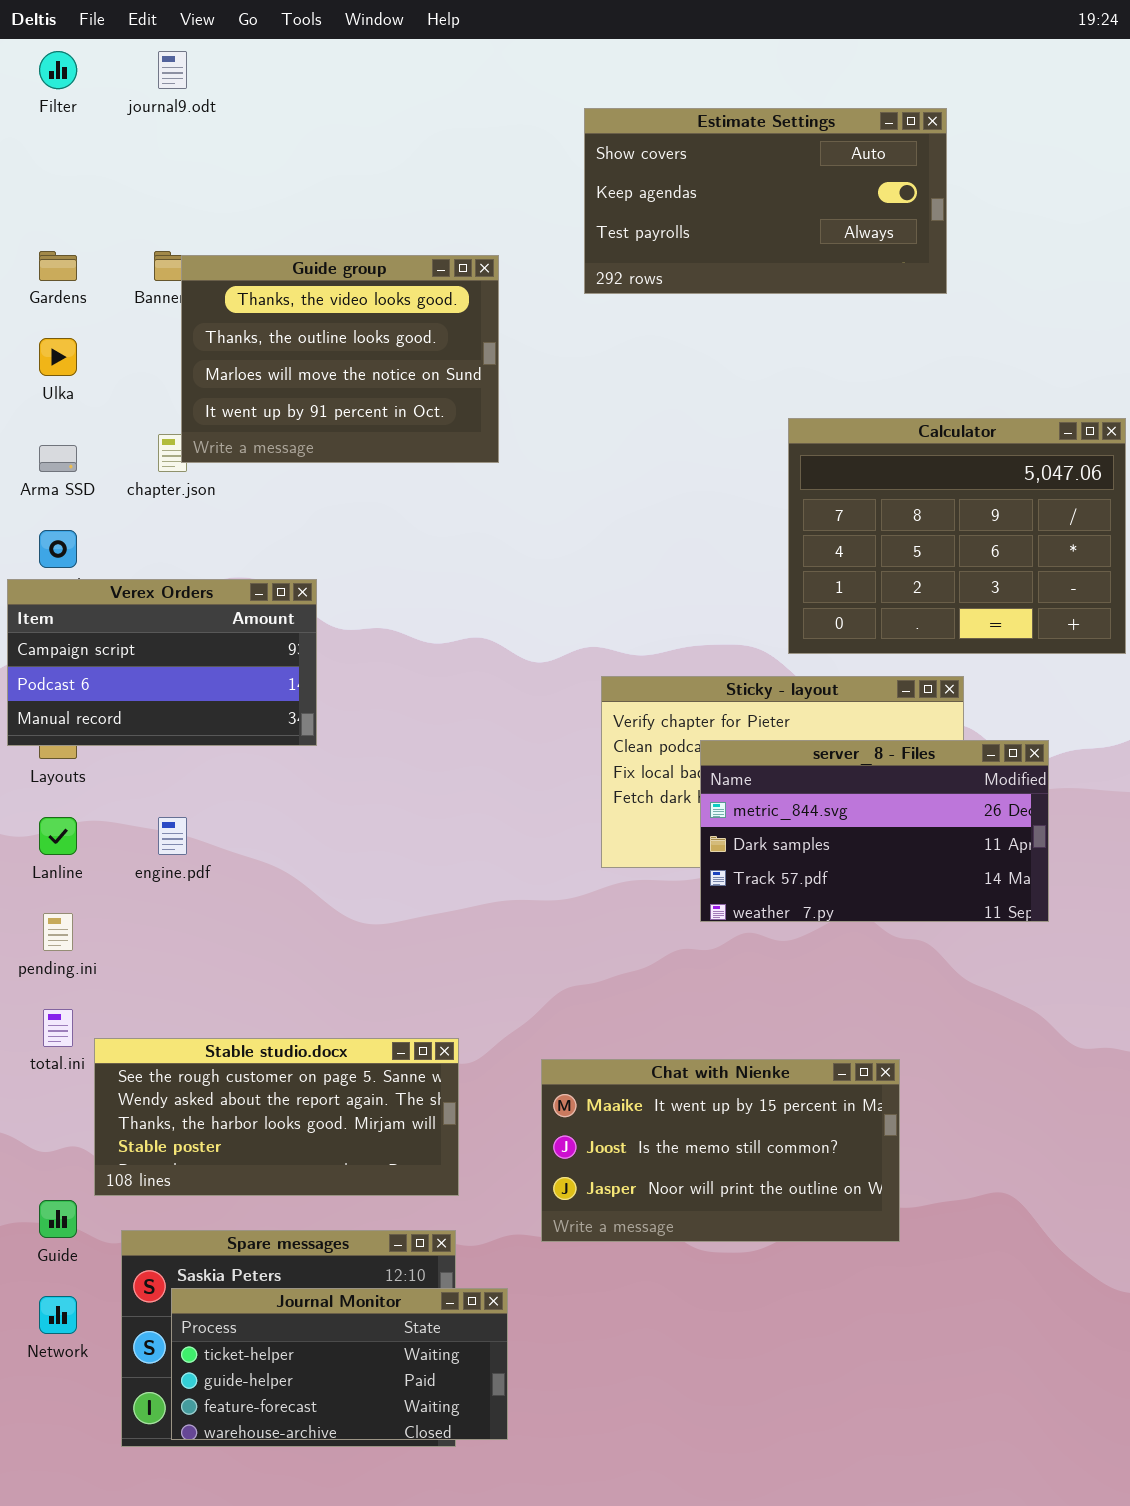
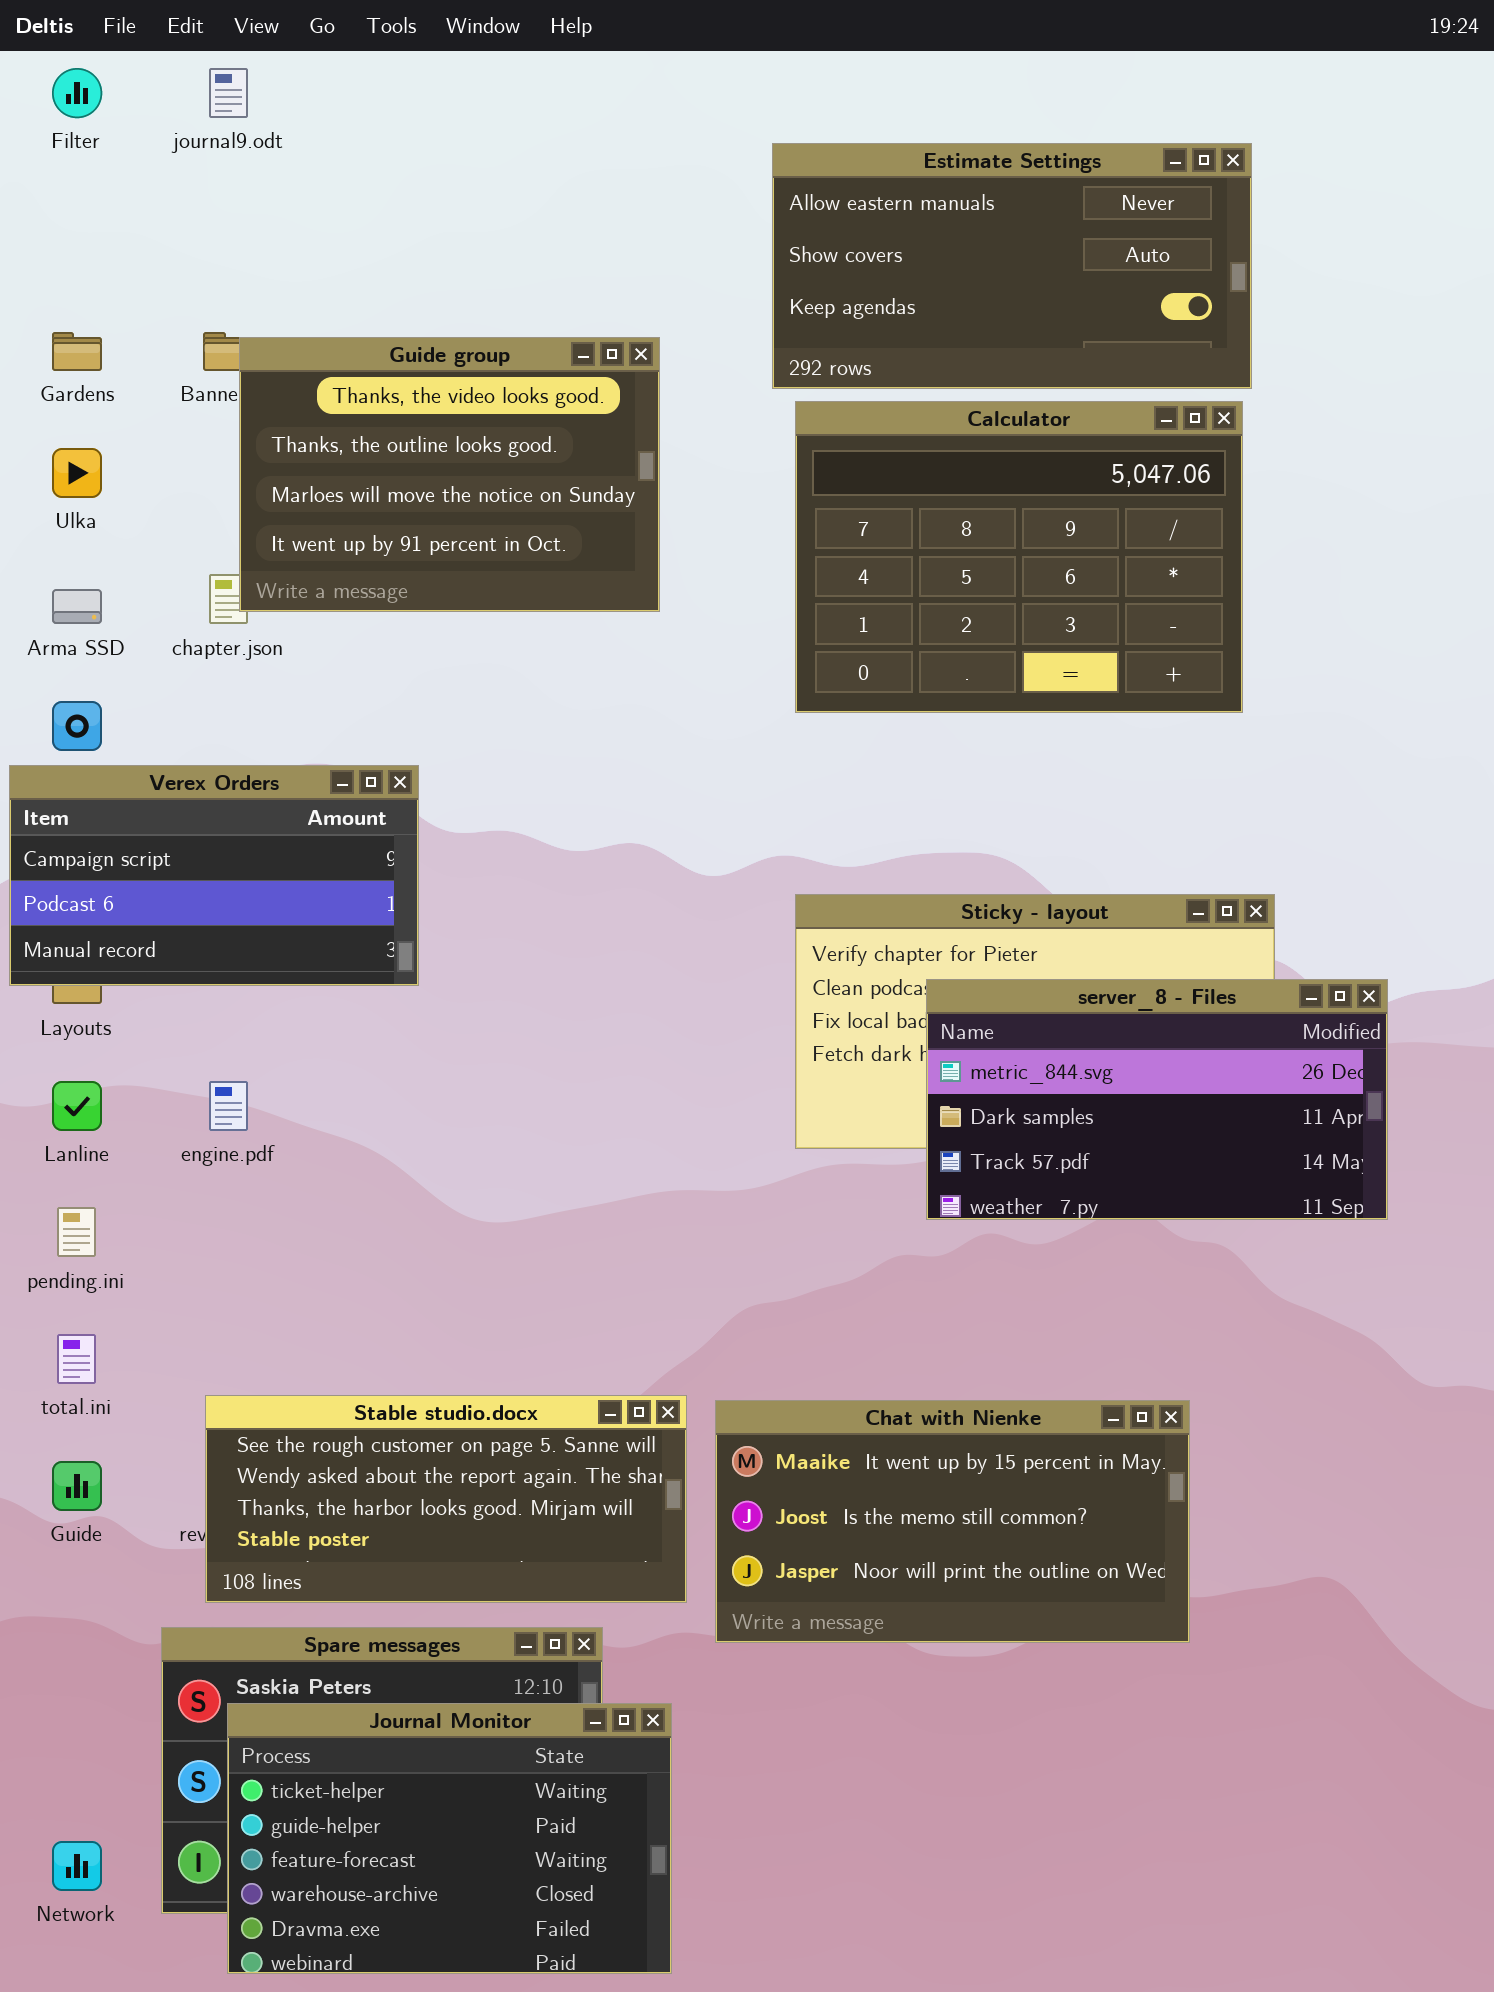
Estimate Settings: [584,108,947,294] -> [772,143,1252,389], scrolled up 1 row
Calculator: [788,418,1126,654] -> [795,401,1243,713], moved
Stable studio.docx: [94,1038,459,1196] -> [205,1395,687,1603], moved
Guide: [39,1200,77,1238] -> [52,1461,102,1511], moved
Journal Monitor: [171,1288,508,1440] -> [227,1703,672,1974], resized
Network: [39,1296,77,1334] -> [52,1841,102,1891], moved

